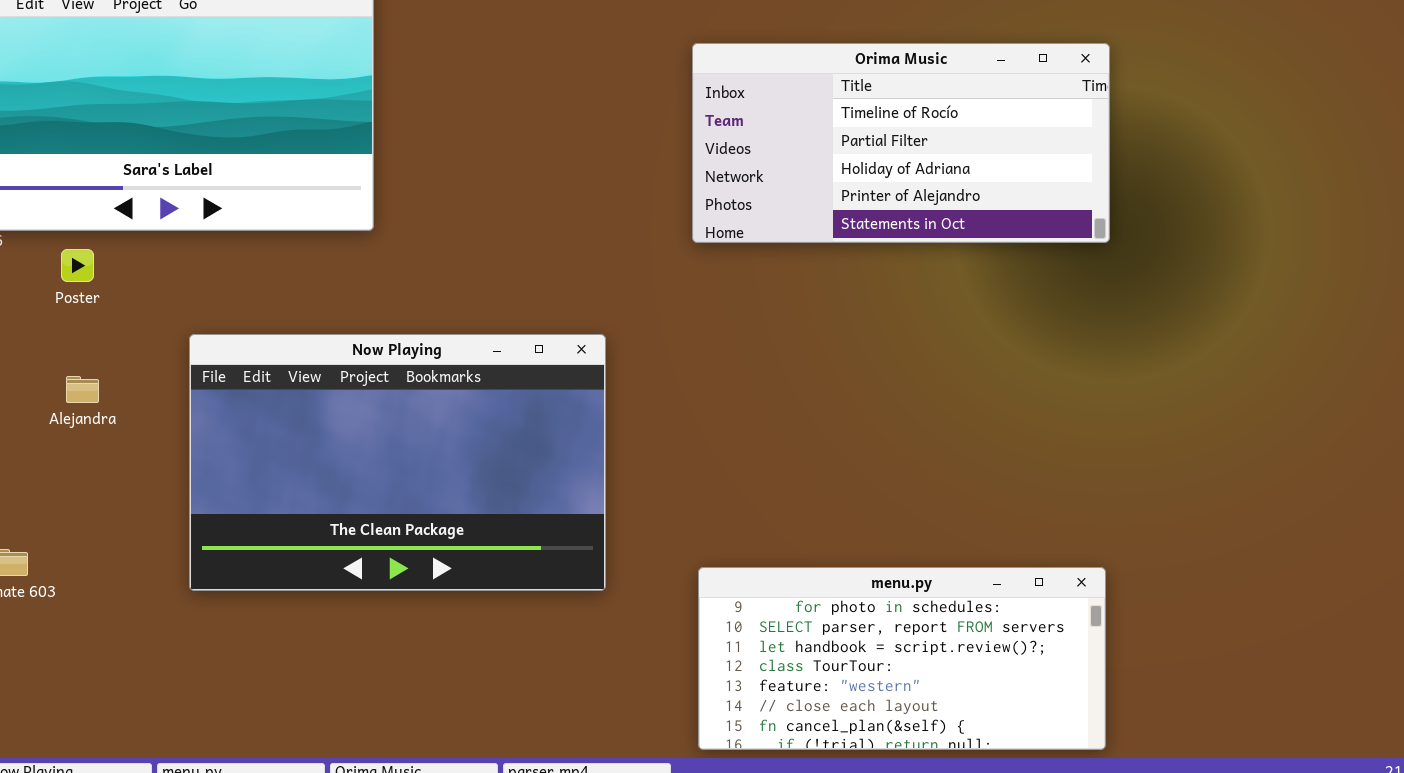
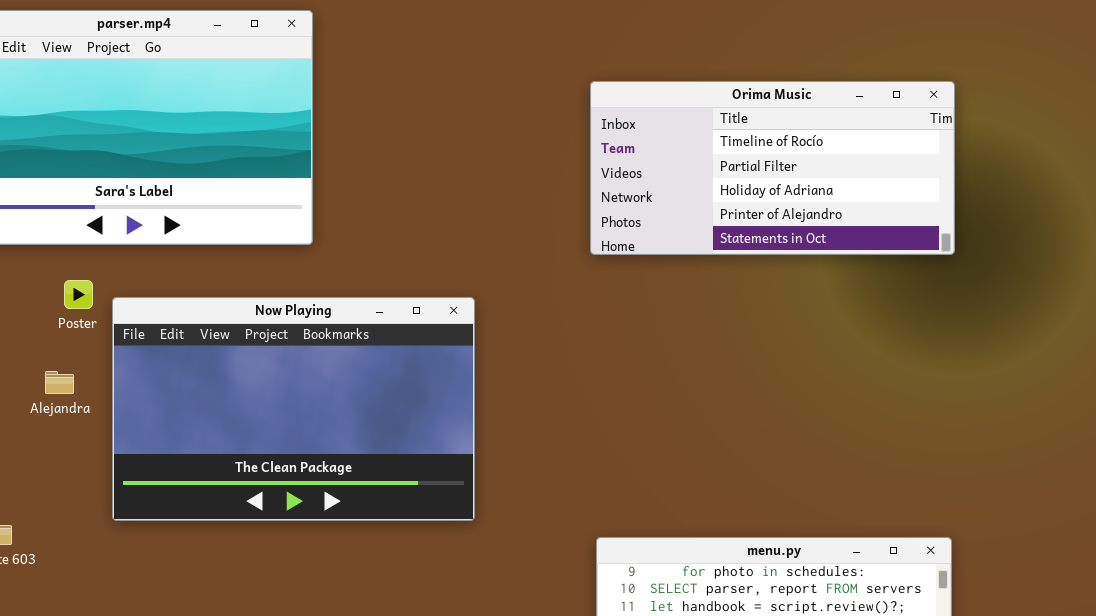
Poster: [61,249,94,282] -> [64,280,93,309], moved
Now Playing: [189,334,606,591] -> [112,297,475,521], moved

